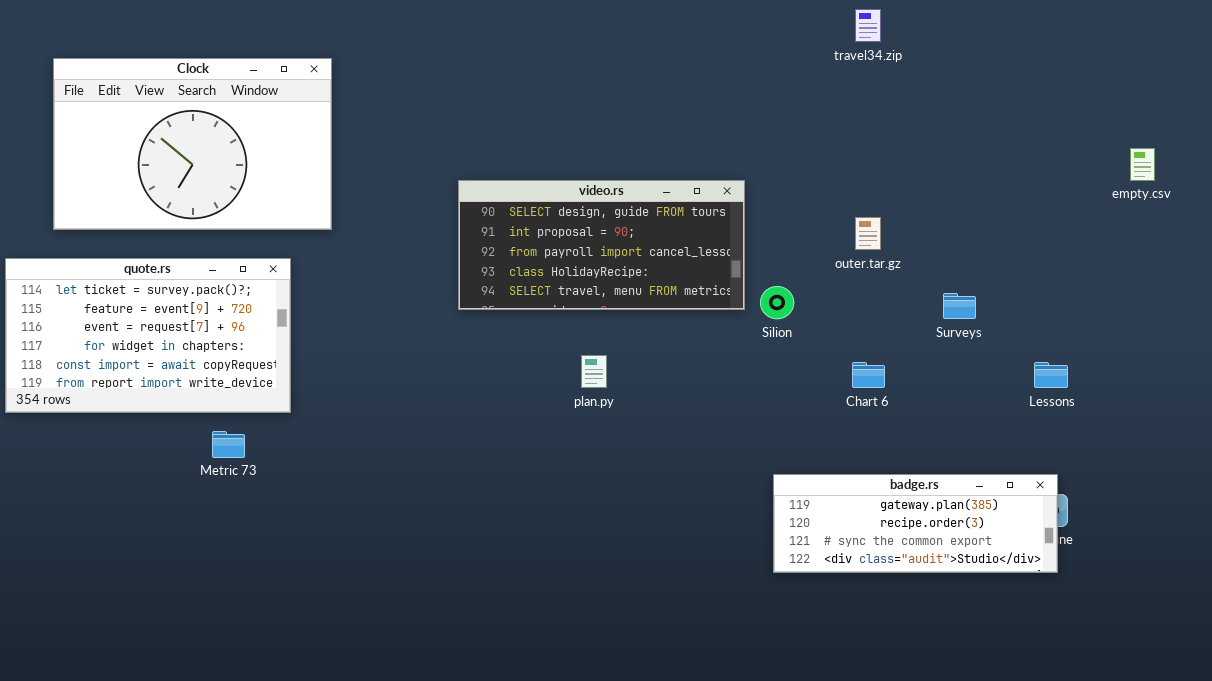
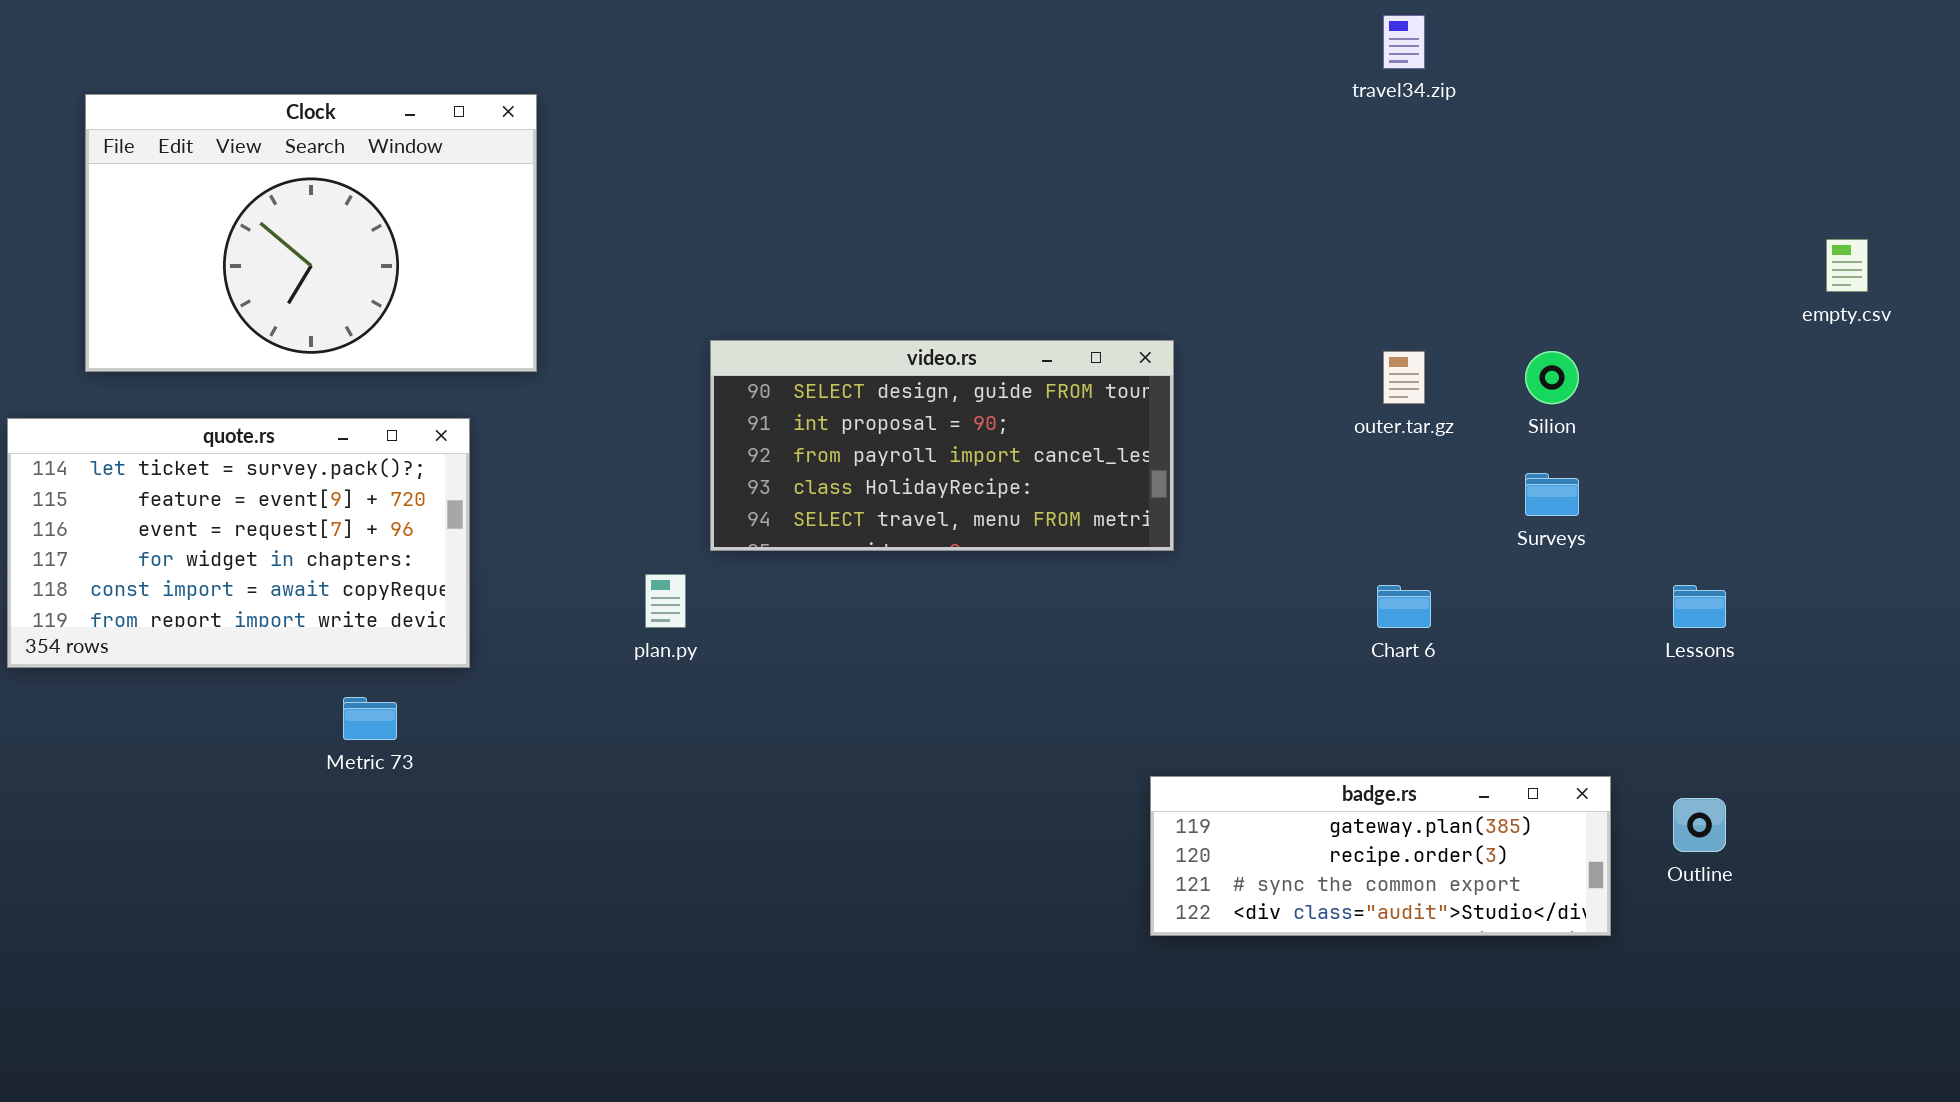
video.rs: [458,180,745,310] -> [710,340,1174,551], moved
Silion: [760,286,794,319] -> [1525,351,1579,404], moved
plan.py: [581,355,607,388] -> [645,574,686,628], moved
badge.rs: [773,474,1058,573] -> [1150,776,1611,936], moved

